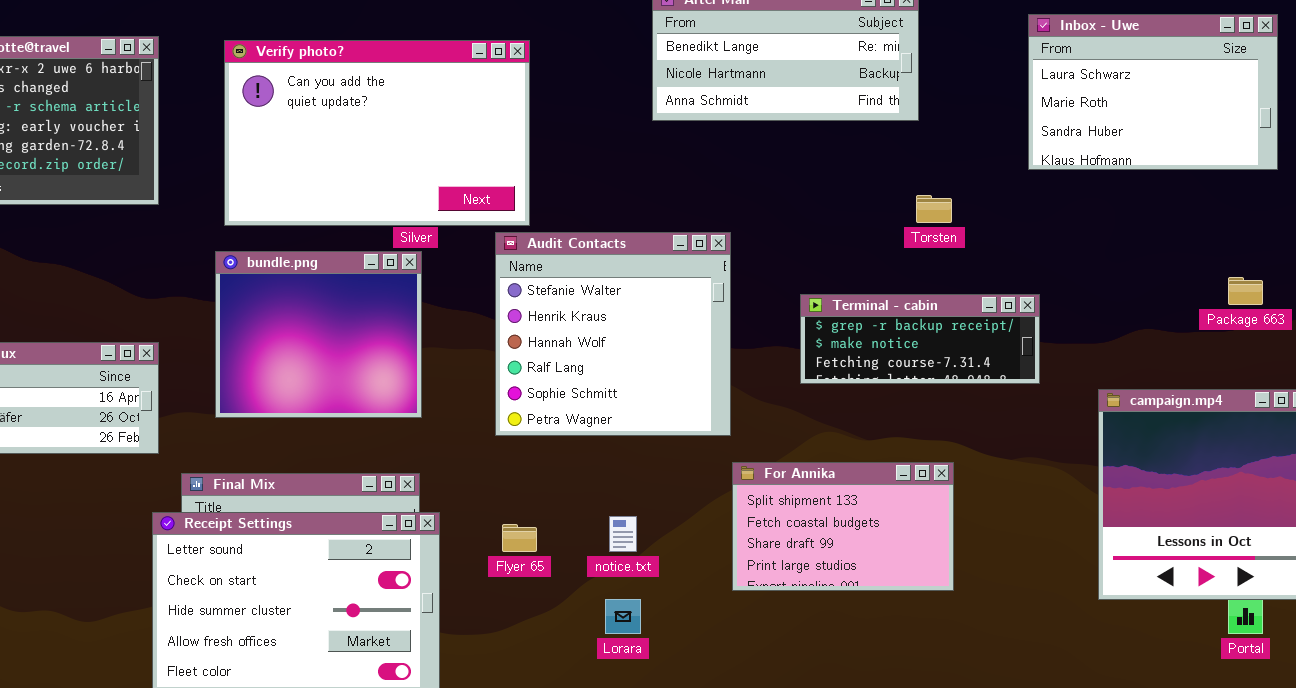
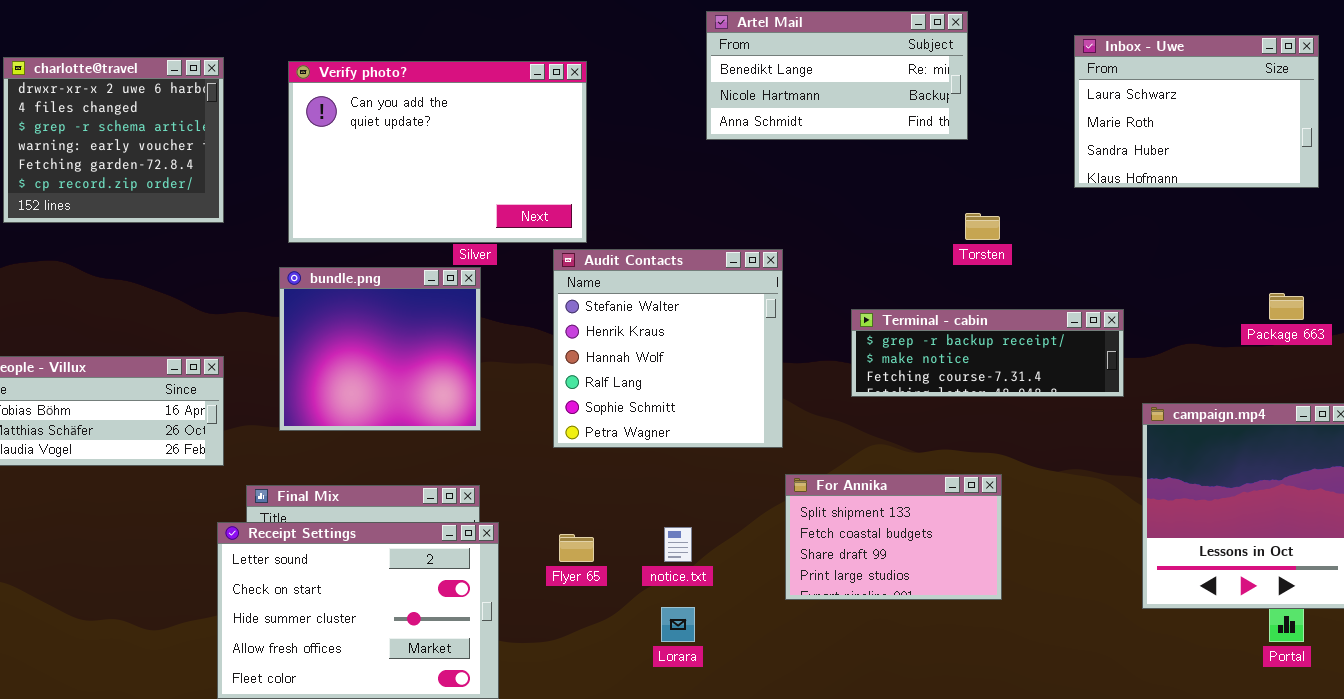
Terminal - cabin: [800,294,1040,384] -> [851,309,1124,397], resized

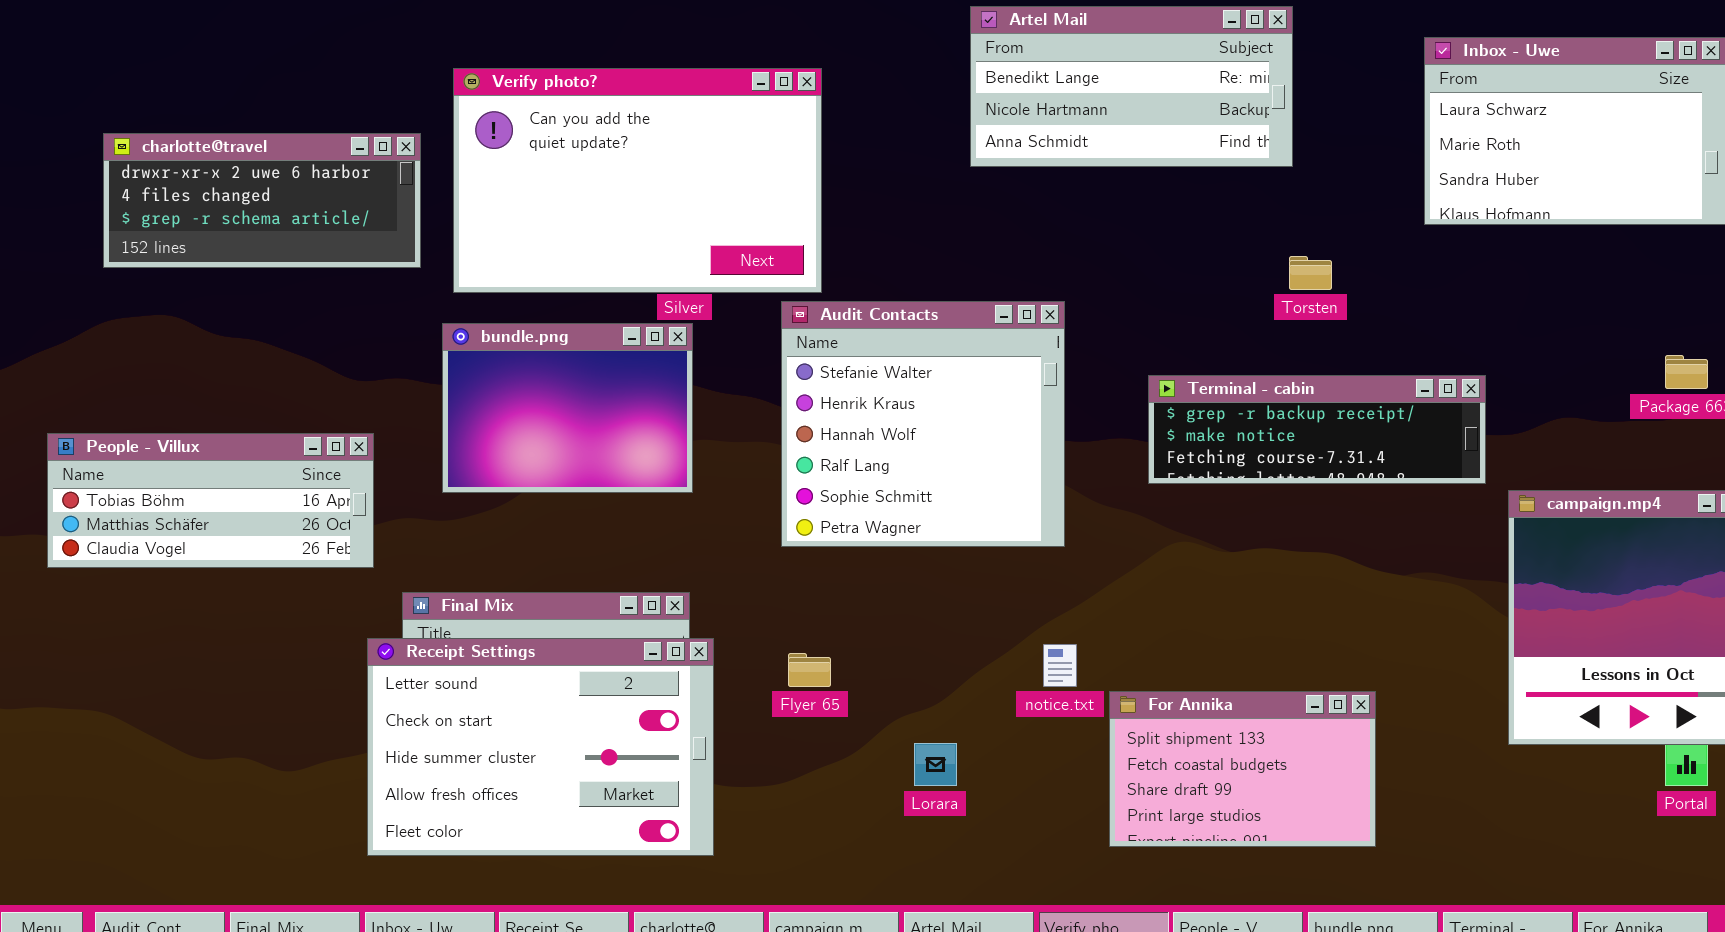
charlotte@travel: [3,57,224,223] -> [103,133,421,268], resized
bundle.png: [279,267,481,431] -> [442,323,693,493], resized
For Annika: [785,474,1002,600] -> [1109,691,1376,847], moved
notice.txt: [664,527,692,562] -> [1043,644,1077,687], moved

